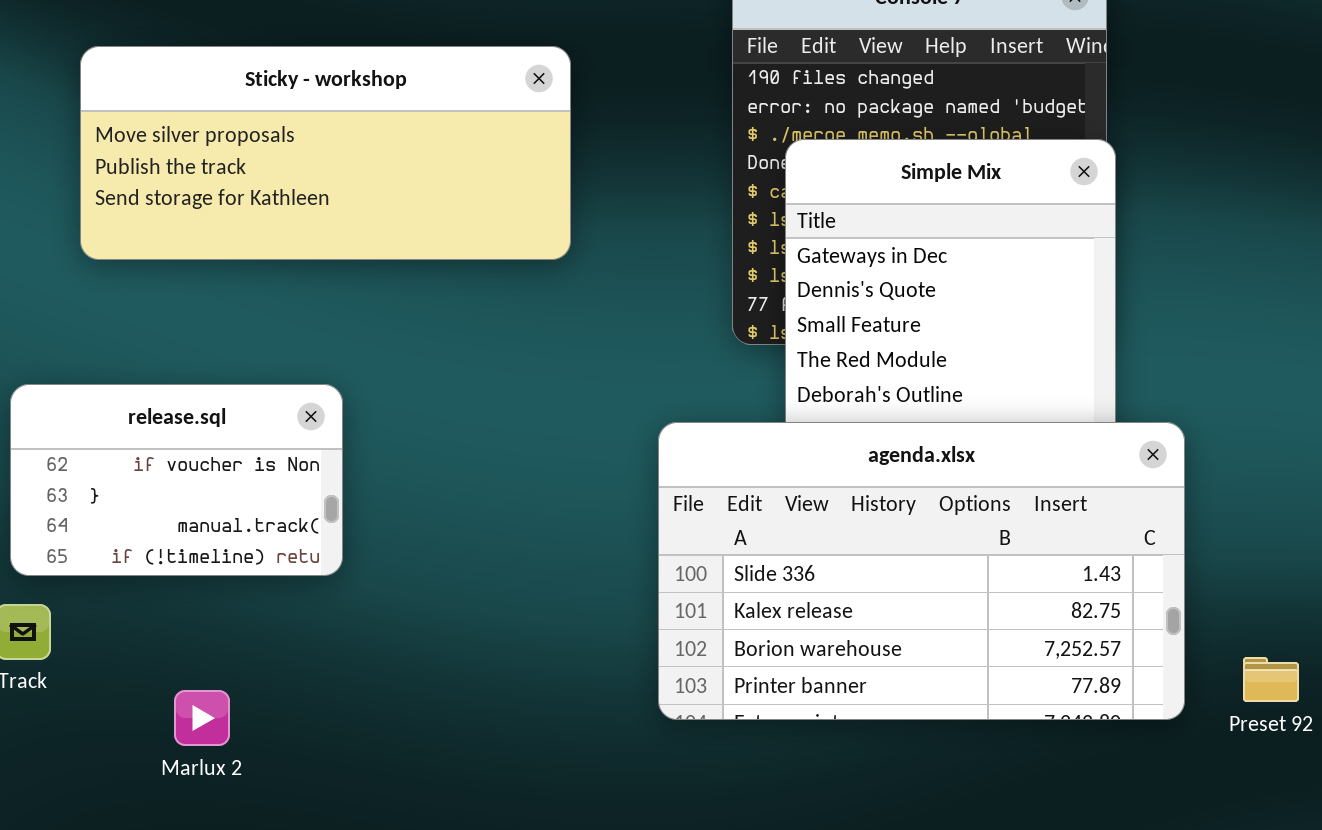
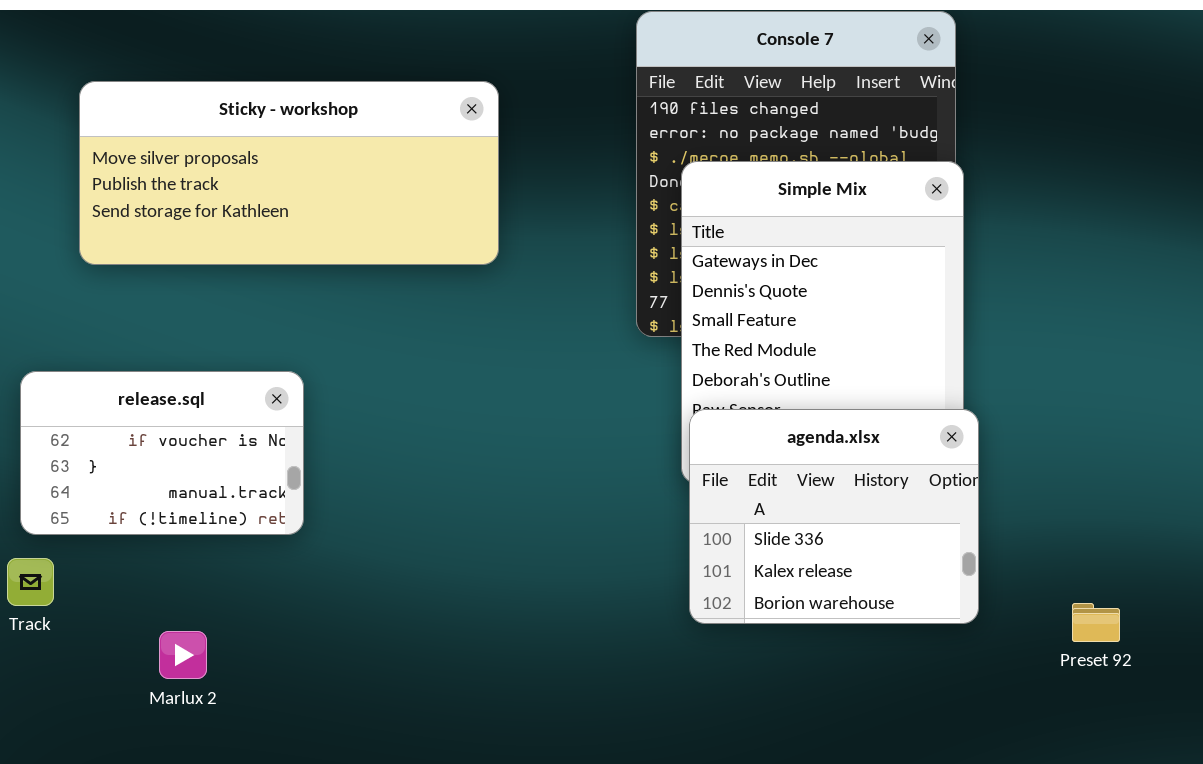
agenda.xlsx: [658,422,1185,720] -> [689,409,979,624], moved, resized

